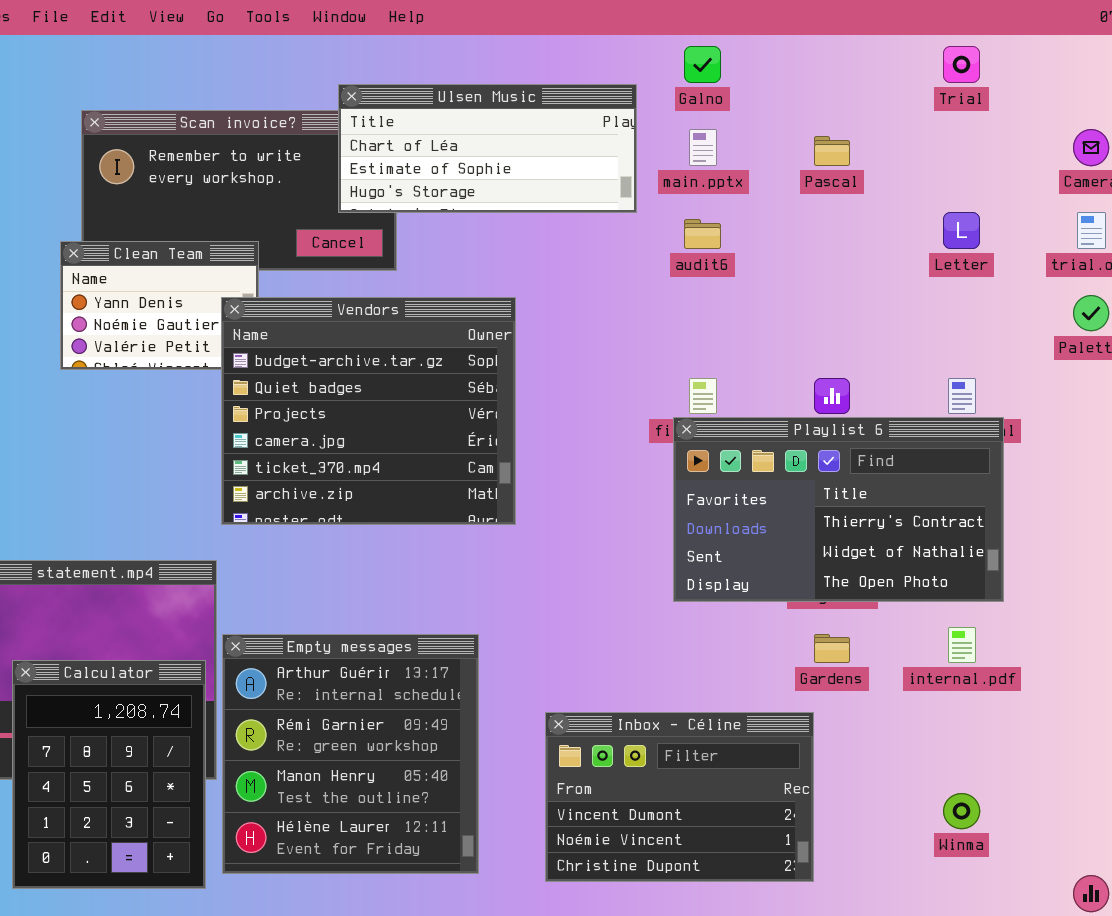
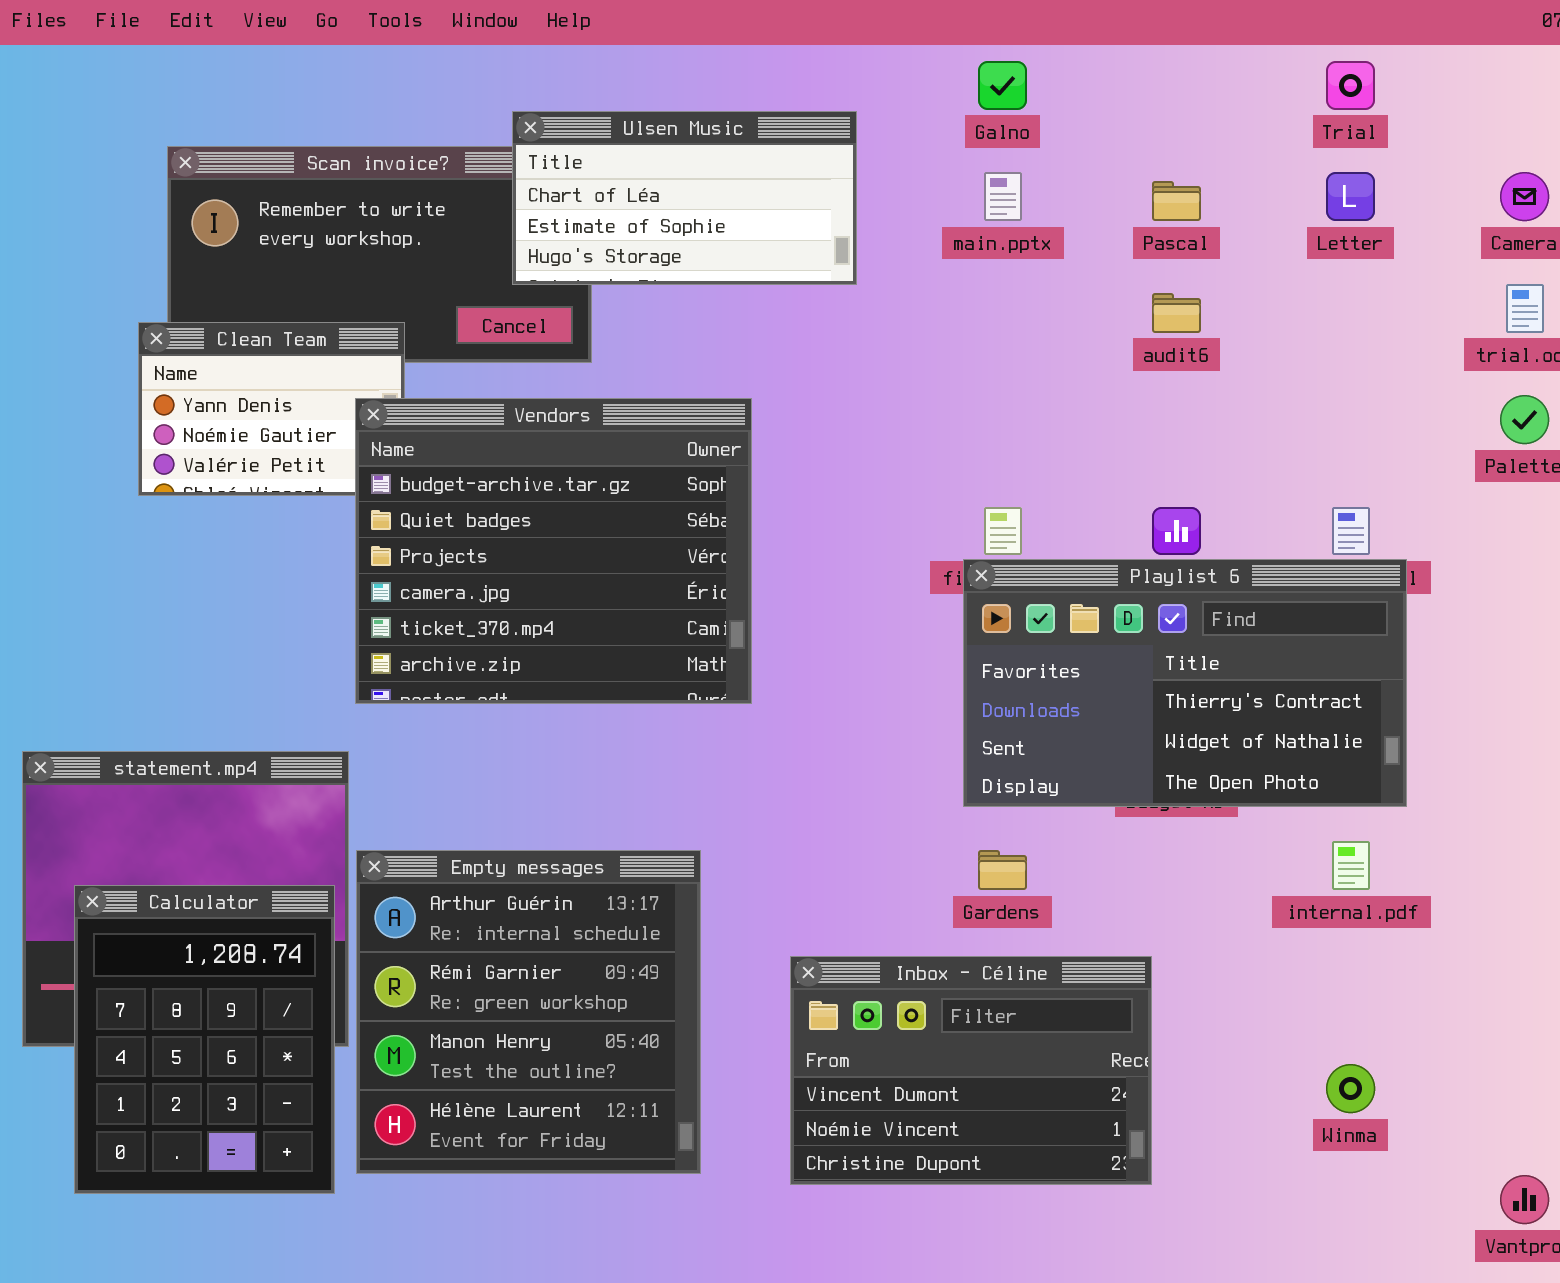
Ulsen Music: [338,84,637,213] -> [512,111,857,285], resized
Letter: [943,212,980,249] -> [1326,172,1375,221], moved
audit6: [684,219,721,249] -> [1152,293,1201,333], moved
Gardens: [814,634,850,663] -> [978,850,1027,890], moved

